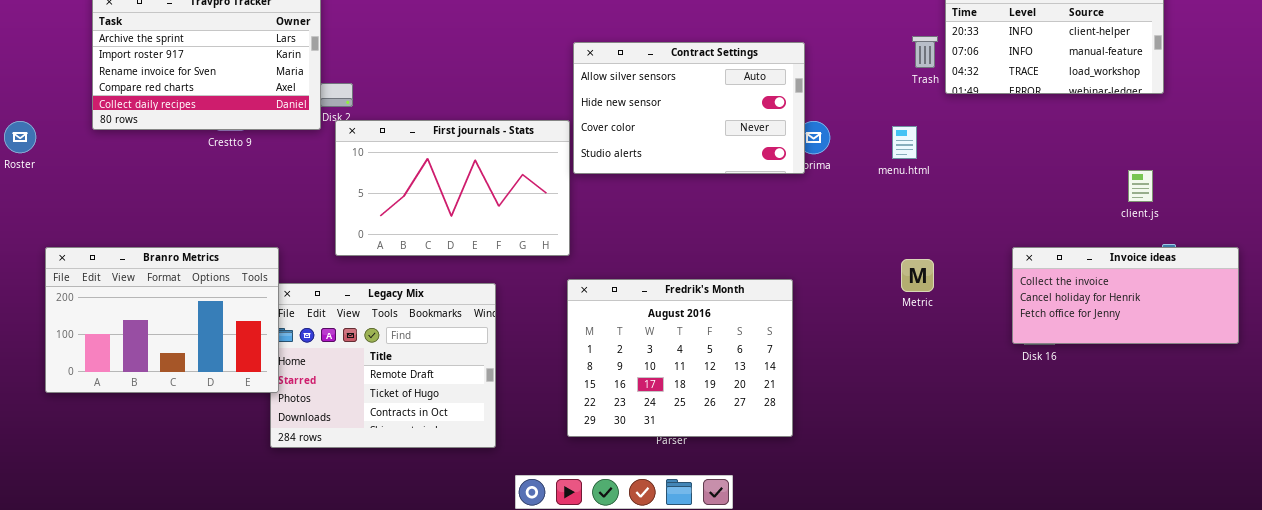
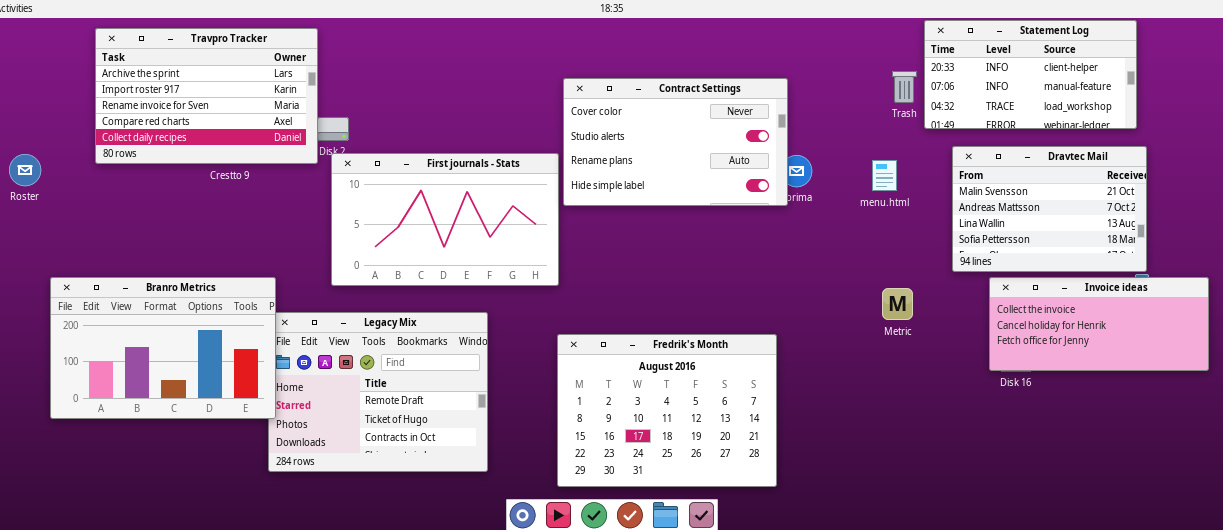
Contract Settings: [573,42,805,174] -> [563,78,788,206], scrolled down 2 rows
Dravtec Mail: none -> [952,146,1147,272], opened
Fredrik's Month: [567,279,793,437] -> [557,334,777,487], moved

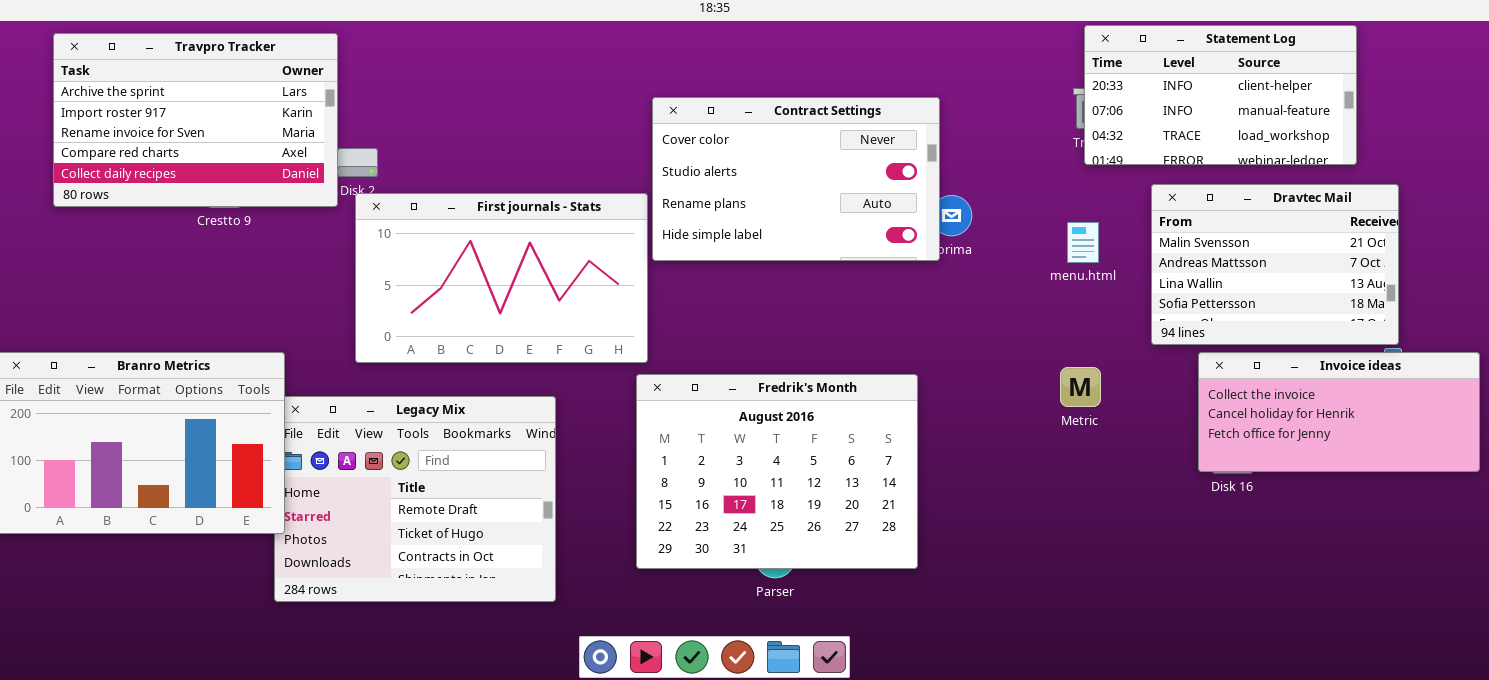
Statement Log: [924,20,1137,129] -> [1084,25,1357,165], moved
menu.html: [872,160,897,191] -> [1067,222,1099,263], moved
Fredrik's Month: [557,334,777,487] -> [636,374,918,569], moved

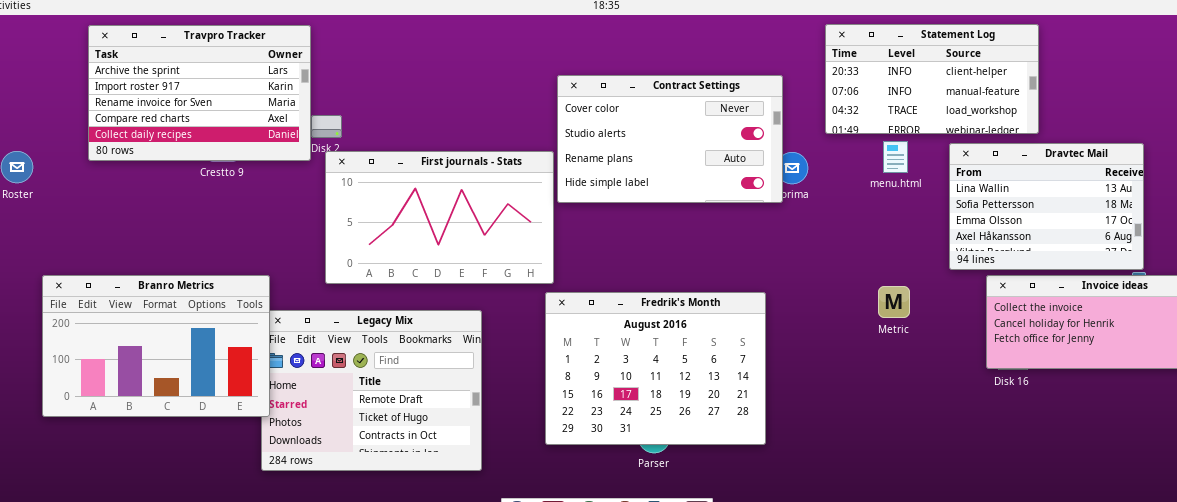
Statement Log: [1084,25,1357,165] -> [825,24,1039,134], moved
Dravtec Mail: [1151,184,1399,345] -> [949,143,1144,270], scrolled down 2 rows
menu.html: [1067,222,1099,263] -> [883,141,908,173], moved

